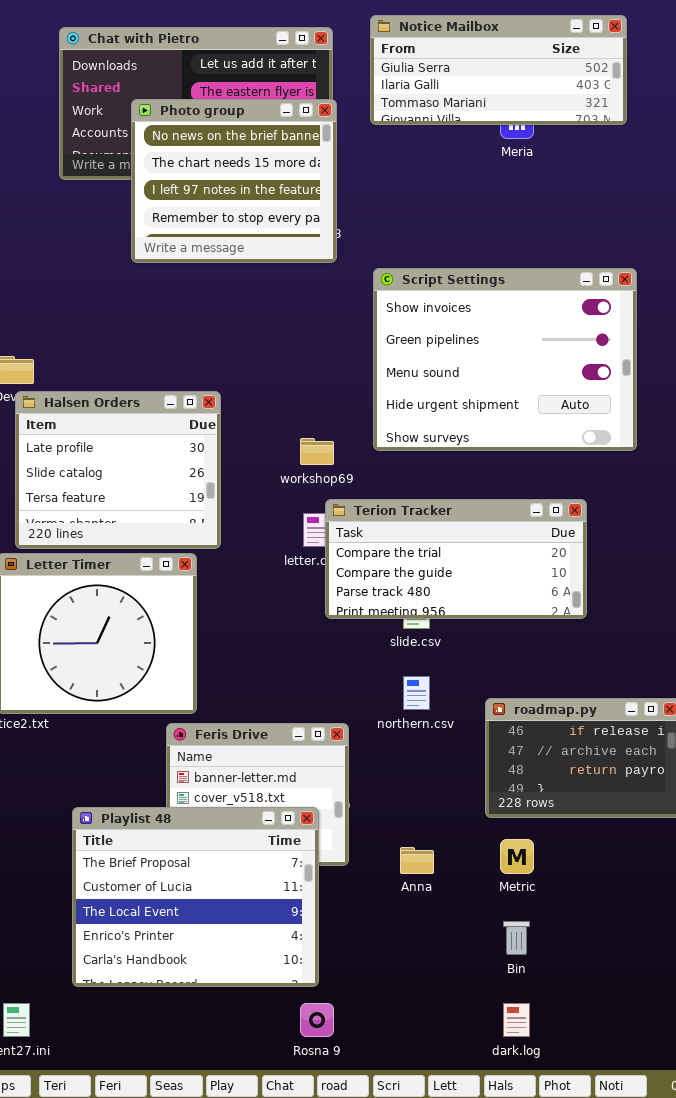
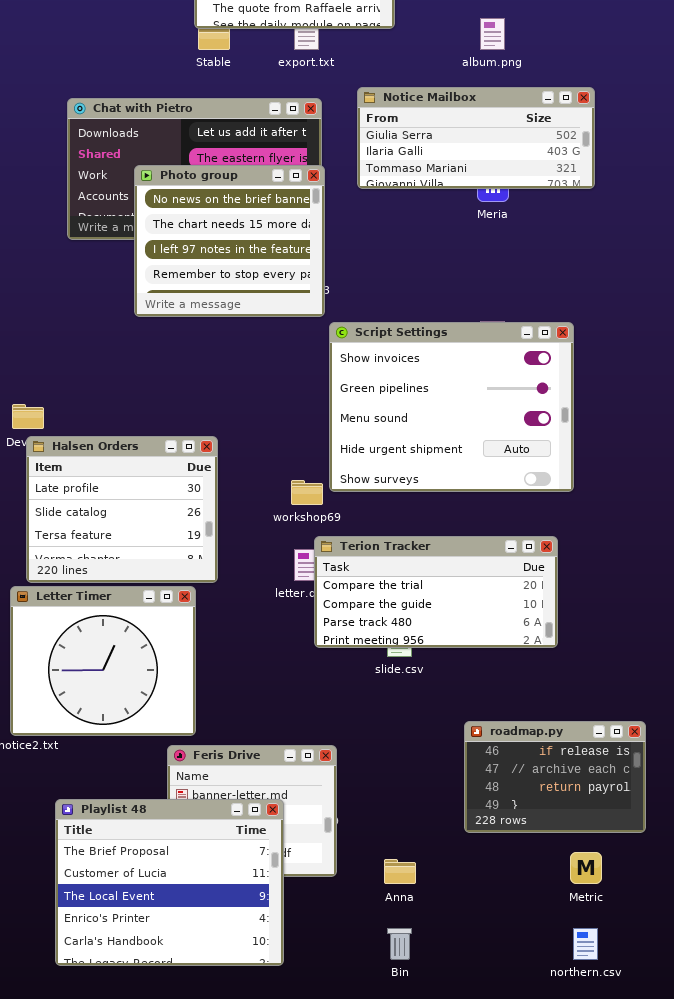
Script Settings: [373,268,637,451] -> [329,322,574,492], moved
northern.csv: [403,676,430,710] -> [573,928,598,960], moved
Playlist 48: [72,807,319,987] -> [55,799,284,966], moved
Metric: [500,839,534,874] -> [570,852,602,884], moved
Bin: [503,921,530,955] -> [387,928,412,960], moved

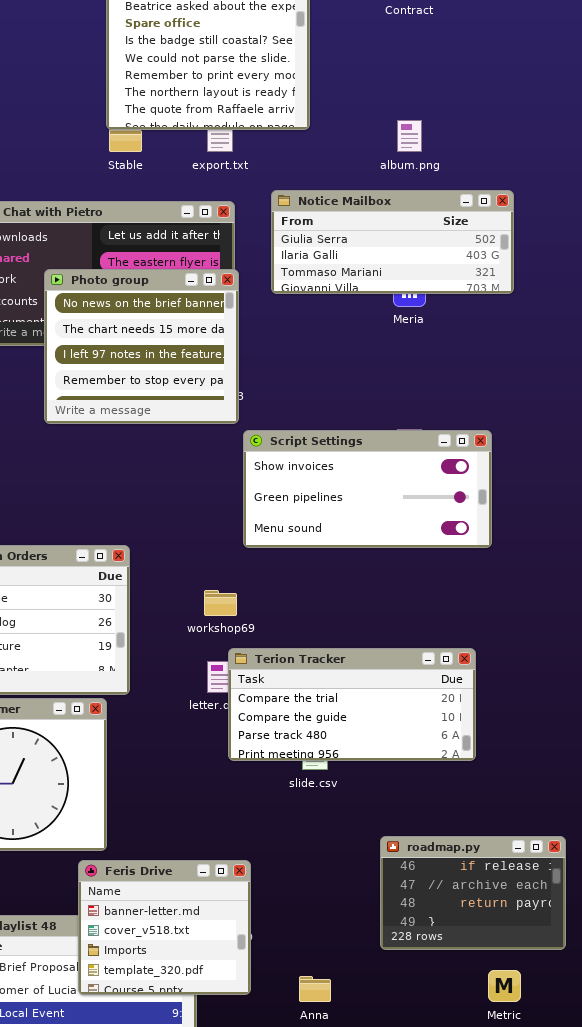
Script Settings: [329,322,574,492] -> [243,430,492,548], resized
Feris Drive: [167,745,337,877] -> [78,860,251,995], raised

